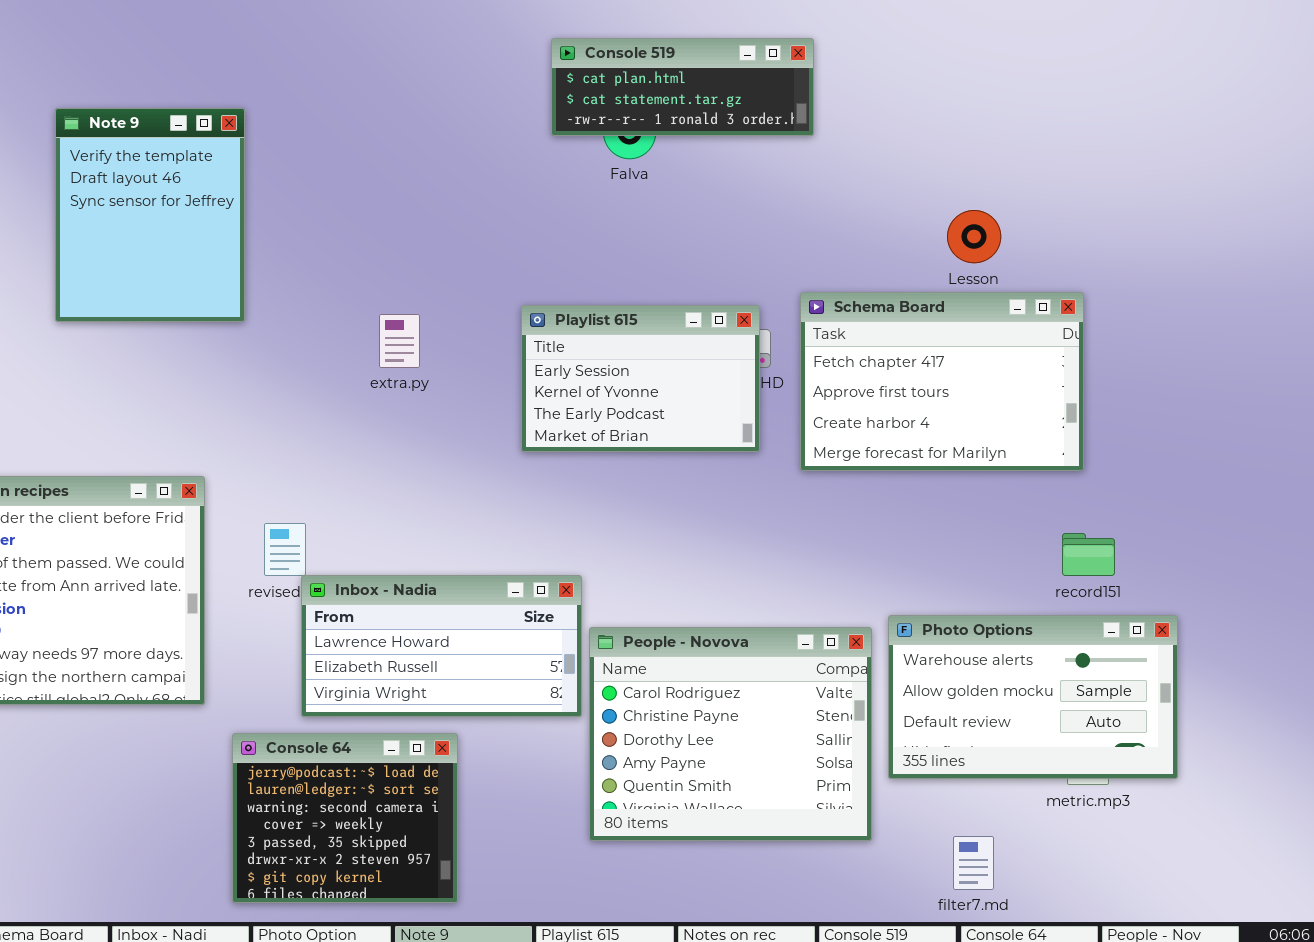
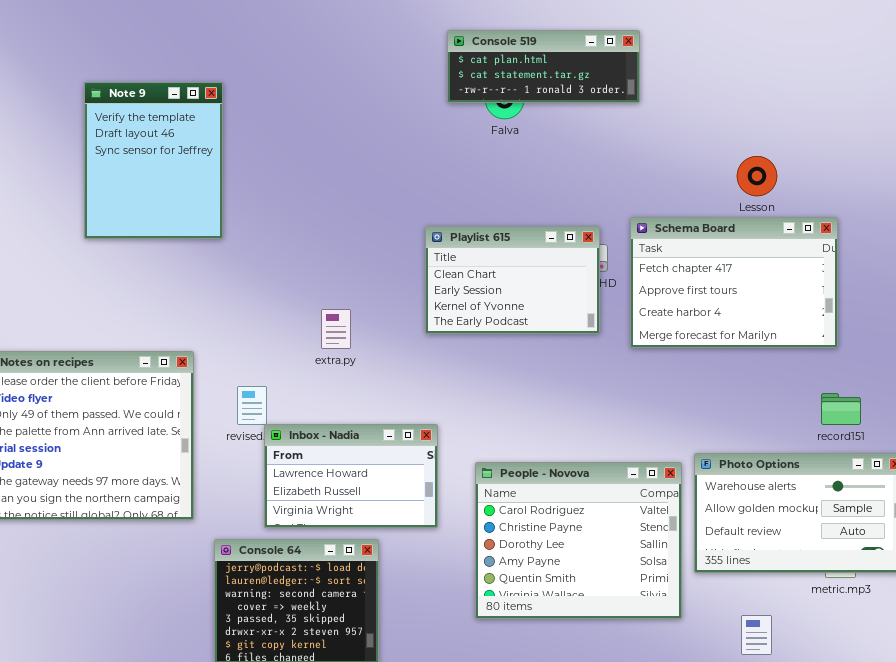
Playlist 615: [521,305,760,452] -> [425,226,600,334], scrolled up 1 row
extra.py: [379,314,420,368] -> [321,309,351,349], moved
Inbox - Nadia: [301,575,582,717] -> [264,424,438,528], resized

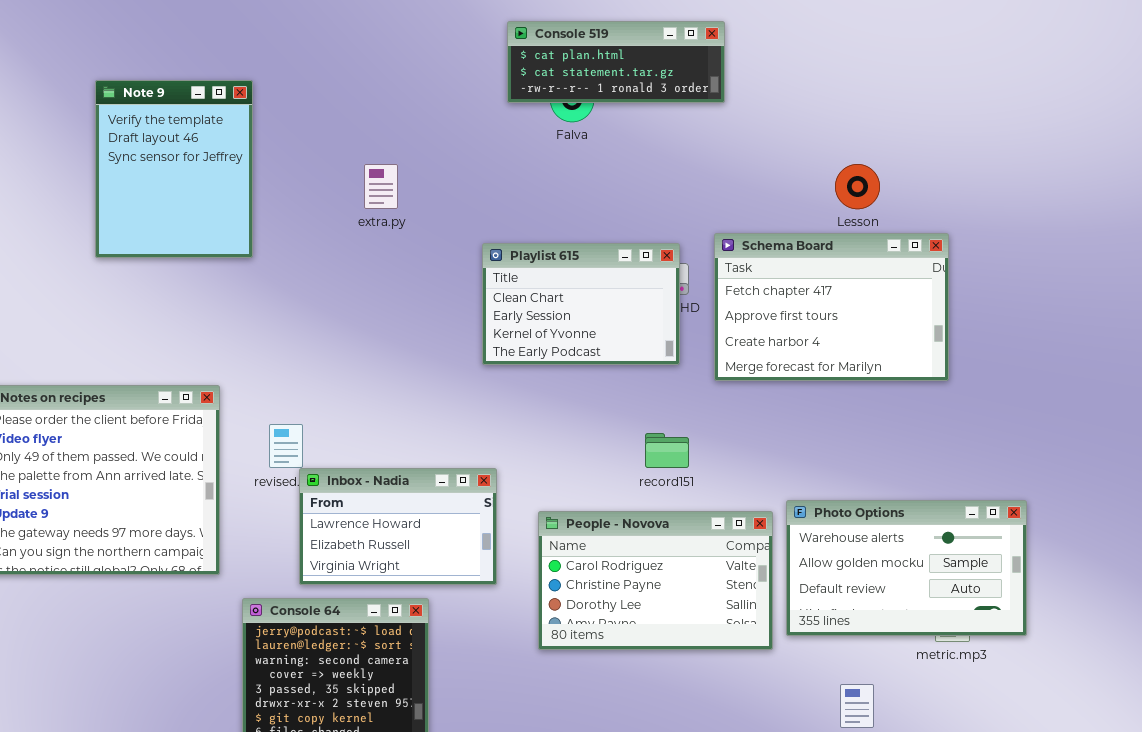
extra.py: [321,309,351,349] -> [364,164,398,209], moved
record151: [821,393,861,425] -> [645,433,689,468], moved
People - Novova: [475,462,682,619] -> [538,511,773,650], resized

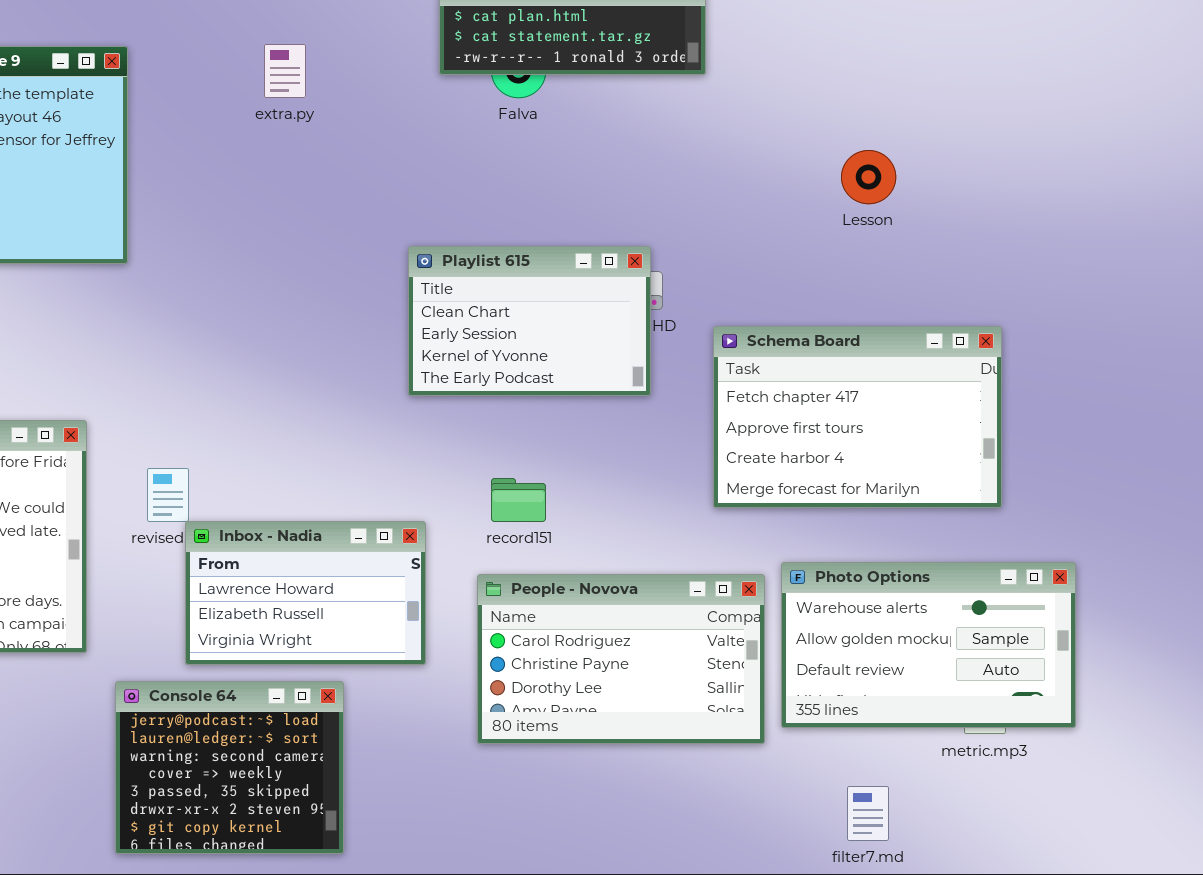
extra.py: [364,164,398,209] -> [264,44,306,98], moved
Schema Board: [714,233,949,381] -> [713,326,1002,508], moved
record151: [645,433,689,468] -> [491,478,546,522], moved

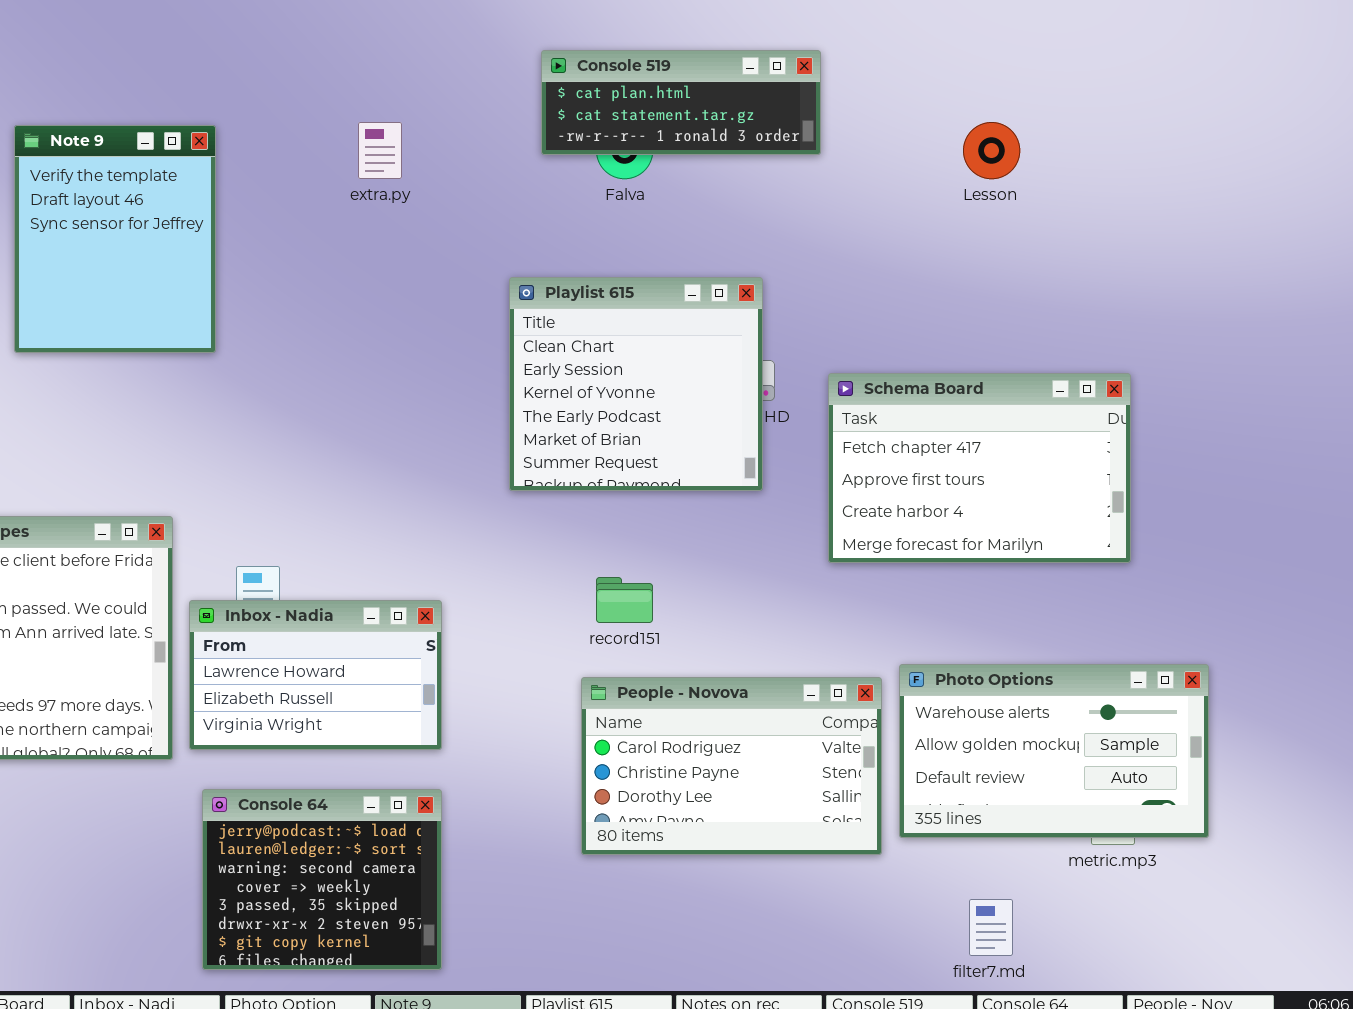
Lesson: [841,150,896,204] -> [963,122,1020,179], moved
Playlist 615: [408,246,651,396] -> [509,277,763,491], resized
Schema Board: [713,326,1002,508] -> [828,373,1131,563], moved
Inbox - Nadia: [185,521,426,665] -> [189,600,442,750], moved

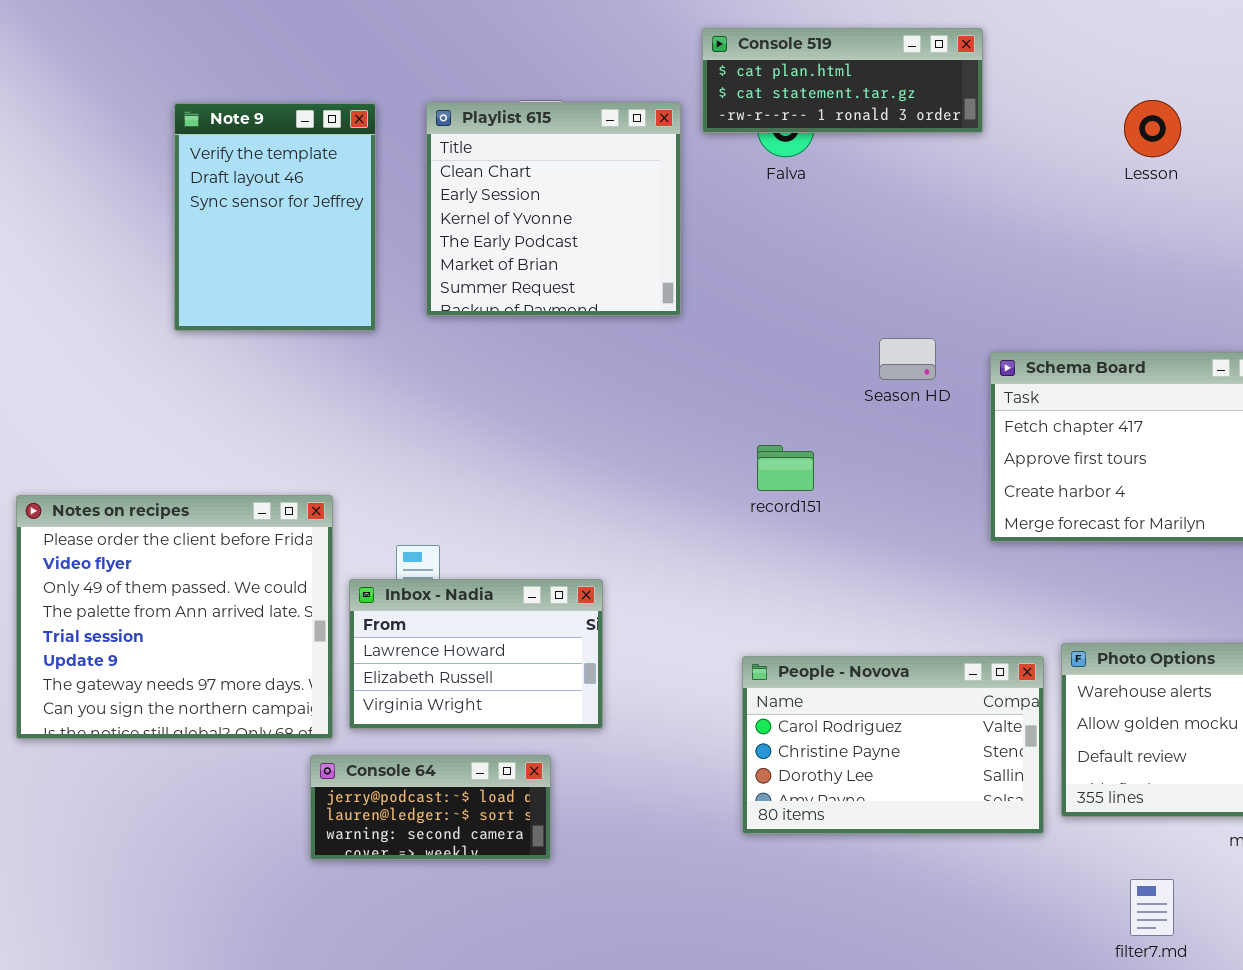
Playlist 615: [509,277,763,491] -> [426,102,681,316], moved
record151: [596,577,653,623] -> [757,445,814,491], moved
Console 64: [202,789,442,970] -> [310,755,551,860], moved, resized

